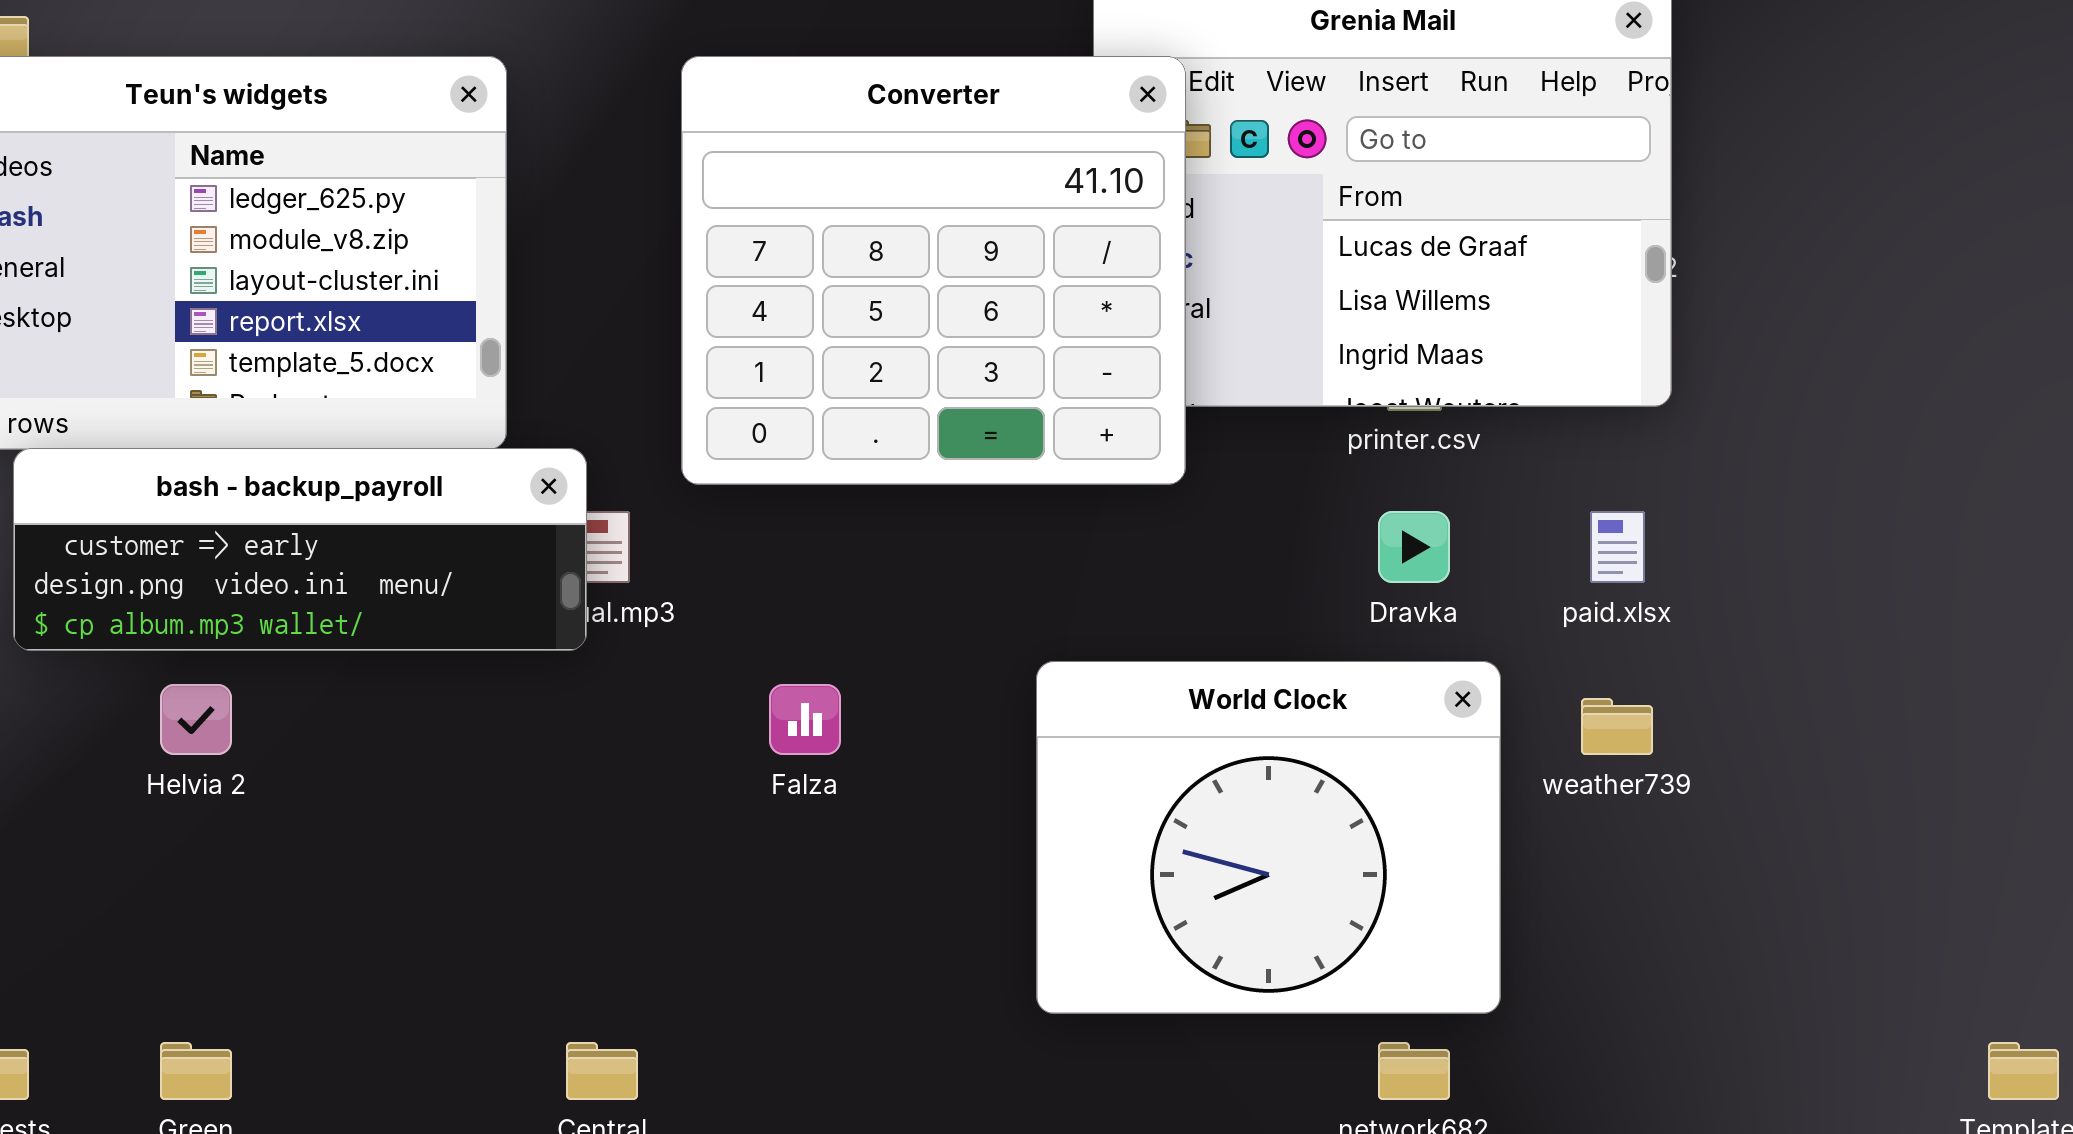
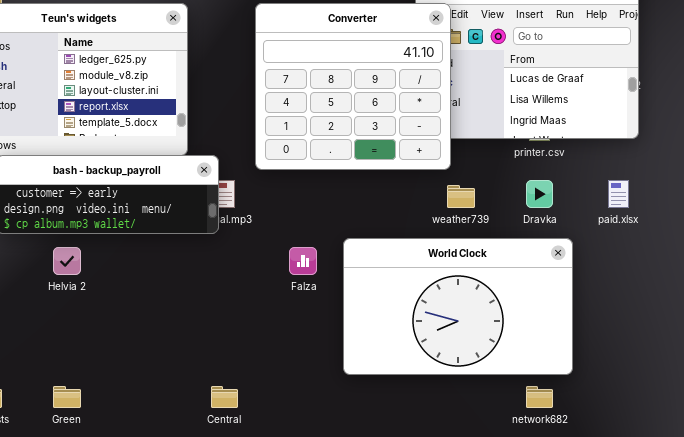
World Clock: [1036,661,1501,1014] -> [343,238,573,375], resized
weather739: [1581,698,1653,755] -> [447,185,475,208], moved

